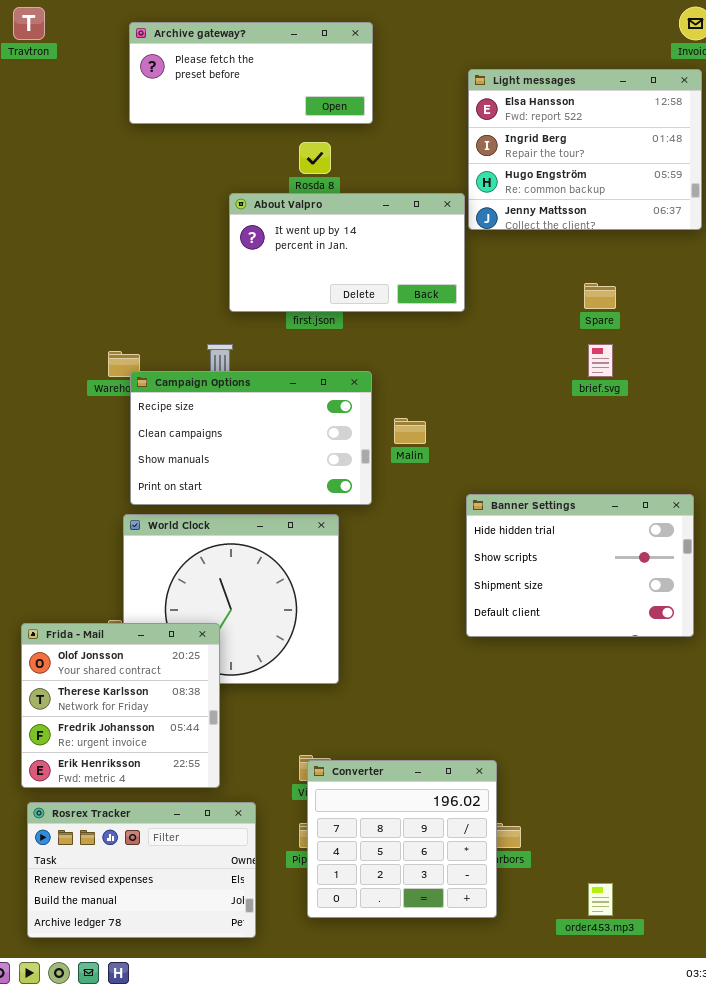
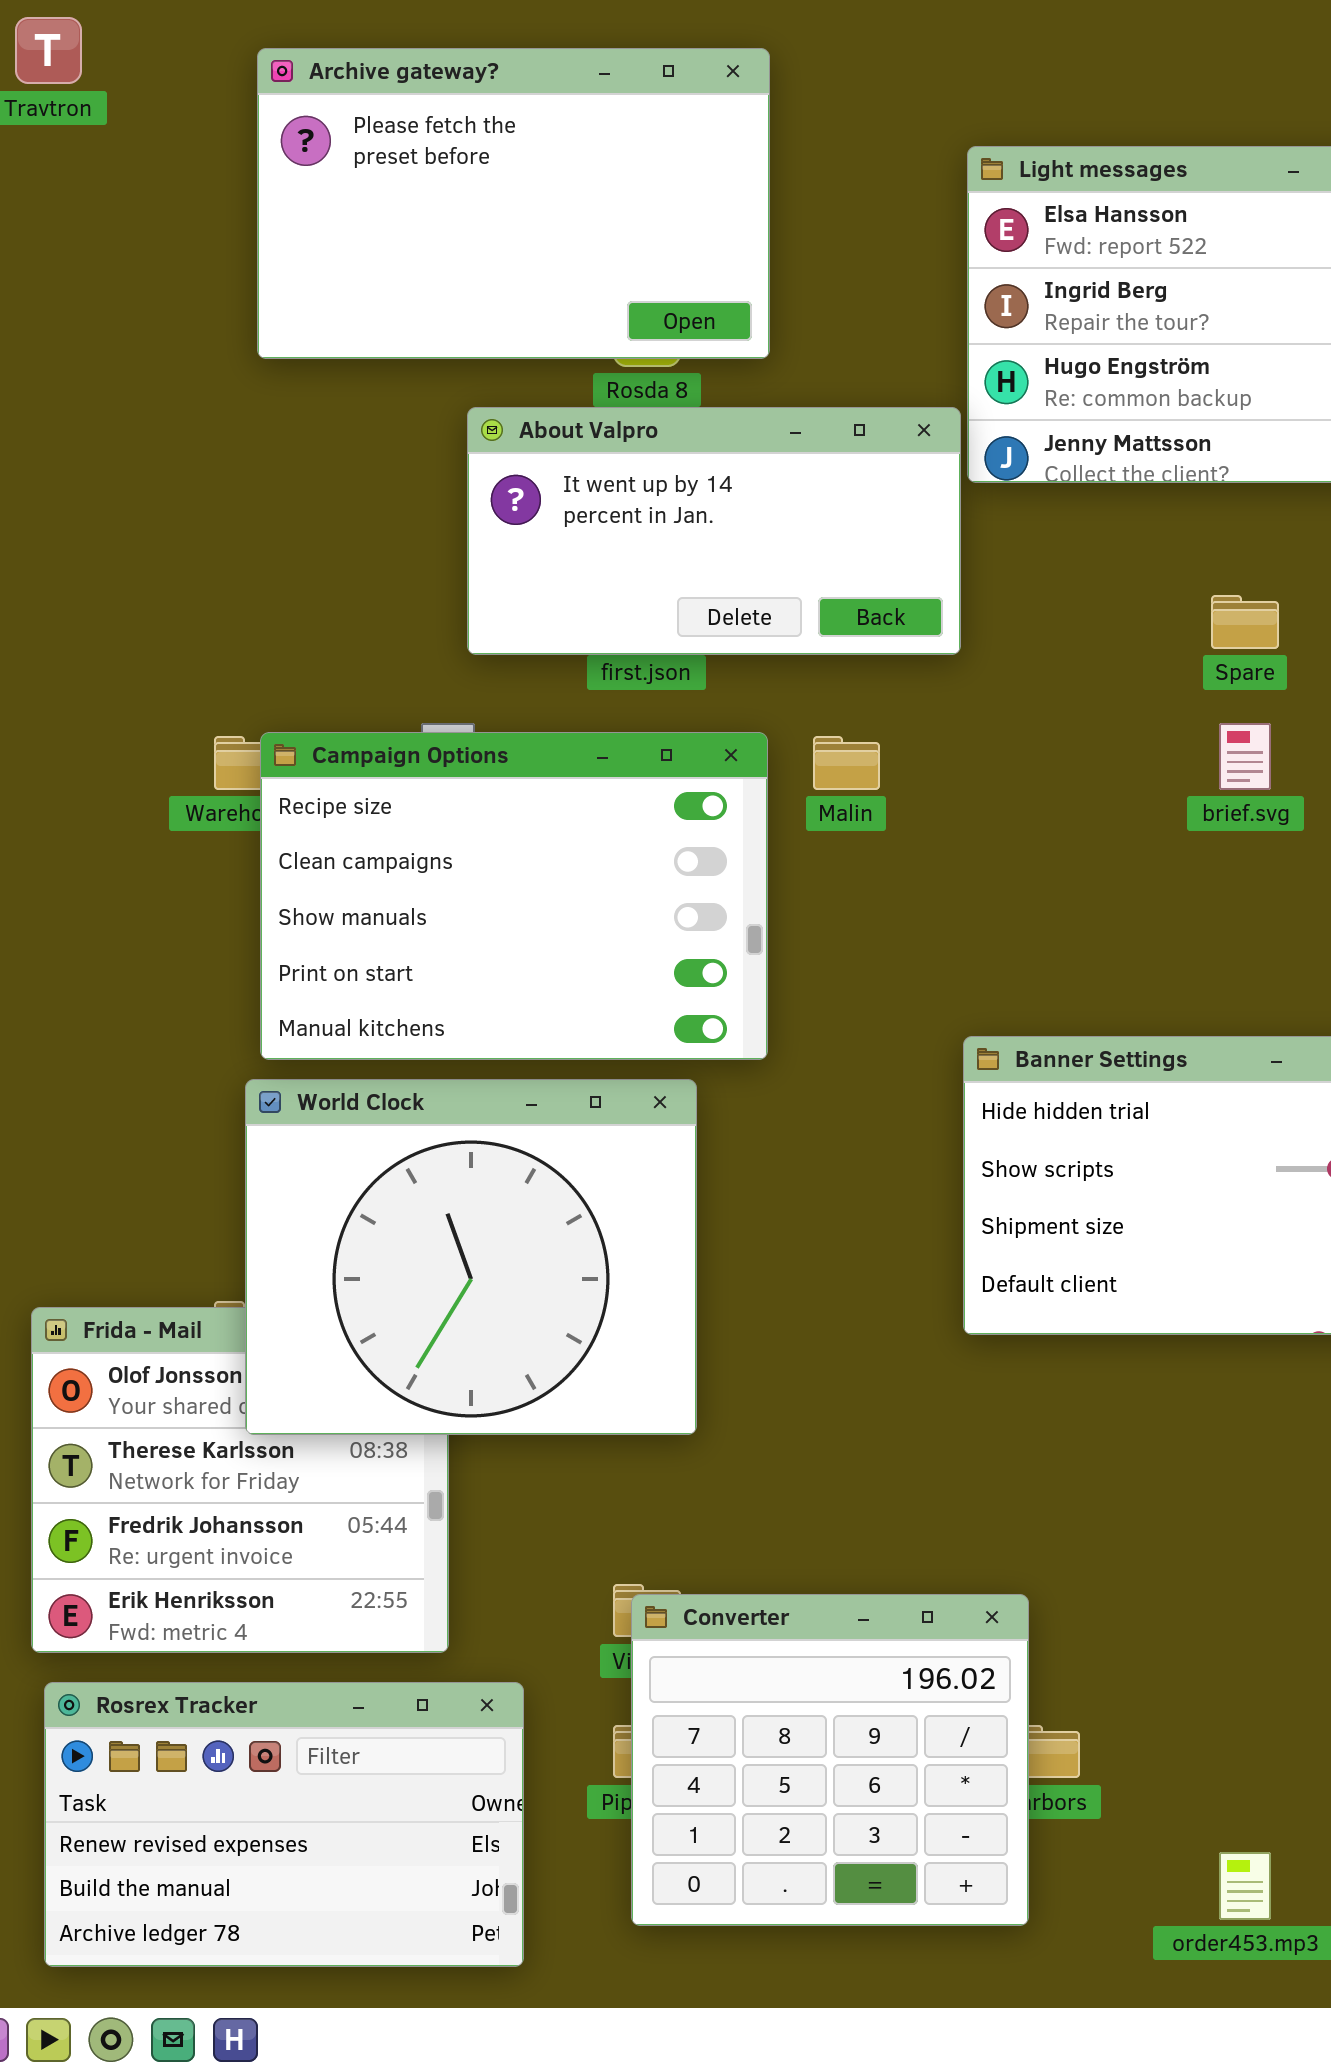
Archive gateway?: [129,22,373,124] -> [257,48,770,359], resized
Campaign Options: [130,371,372,505] -> [260,732,768,1060], resized
Malin: [394,418,426,444] -> [813,736,880,790], moved
World Clock: [123,514,339,684] -> [245,1079,697,1435], raised

